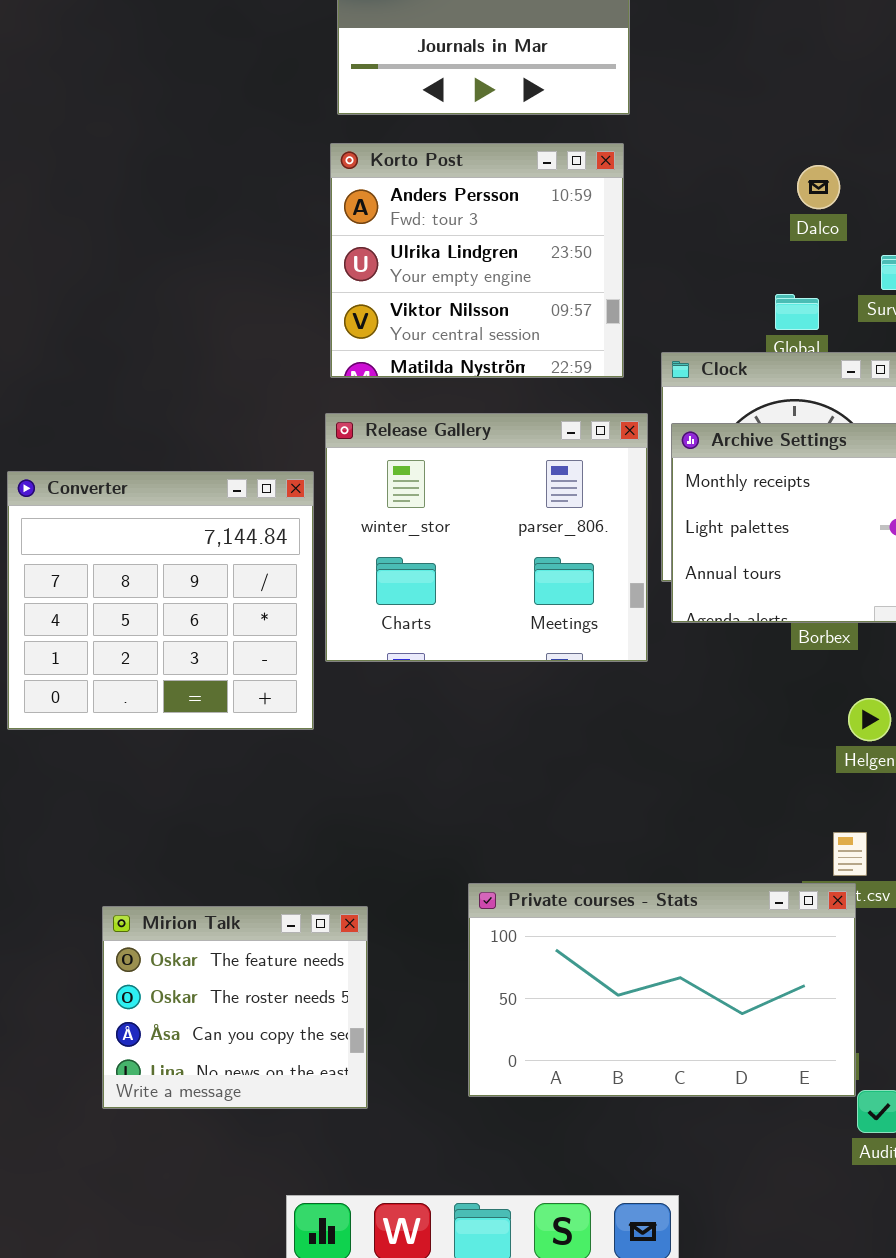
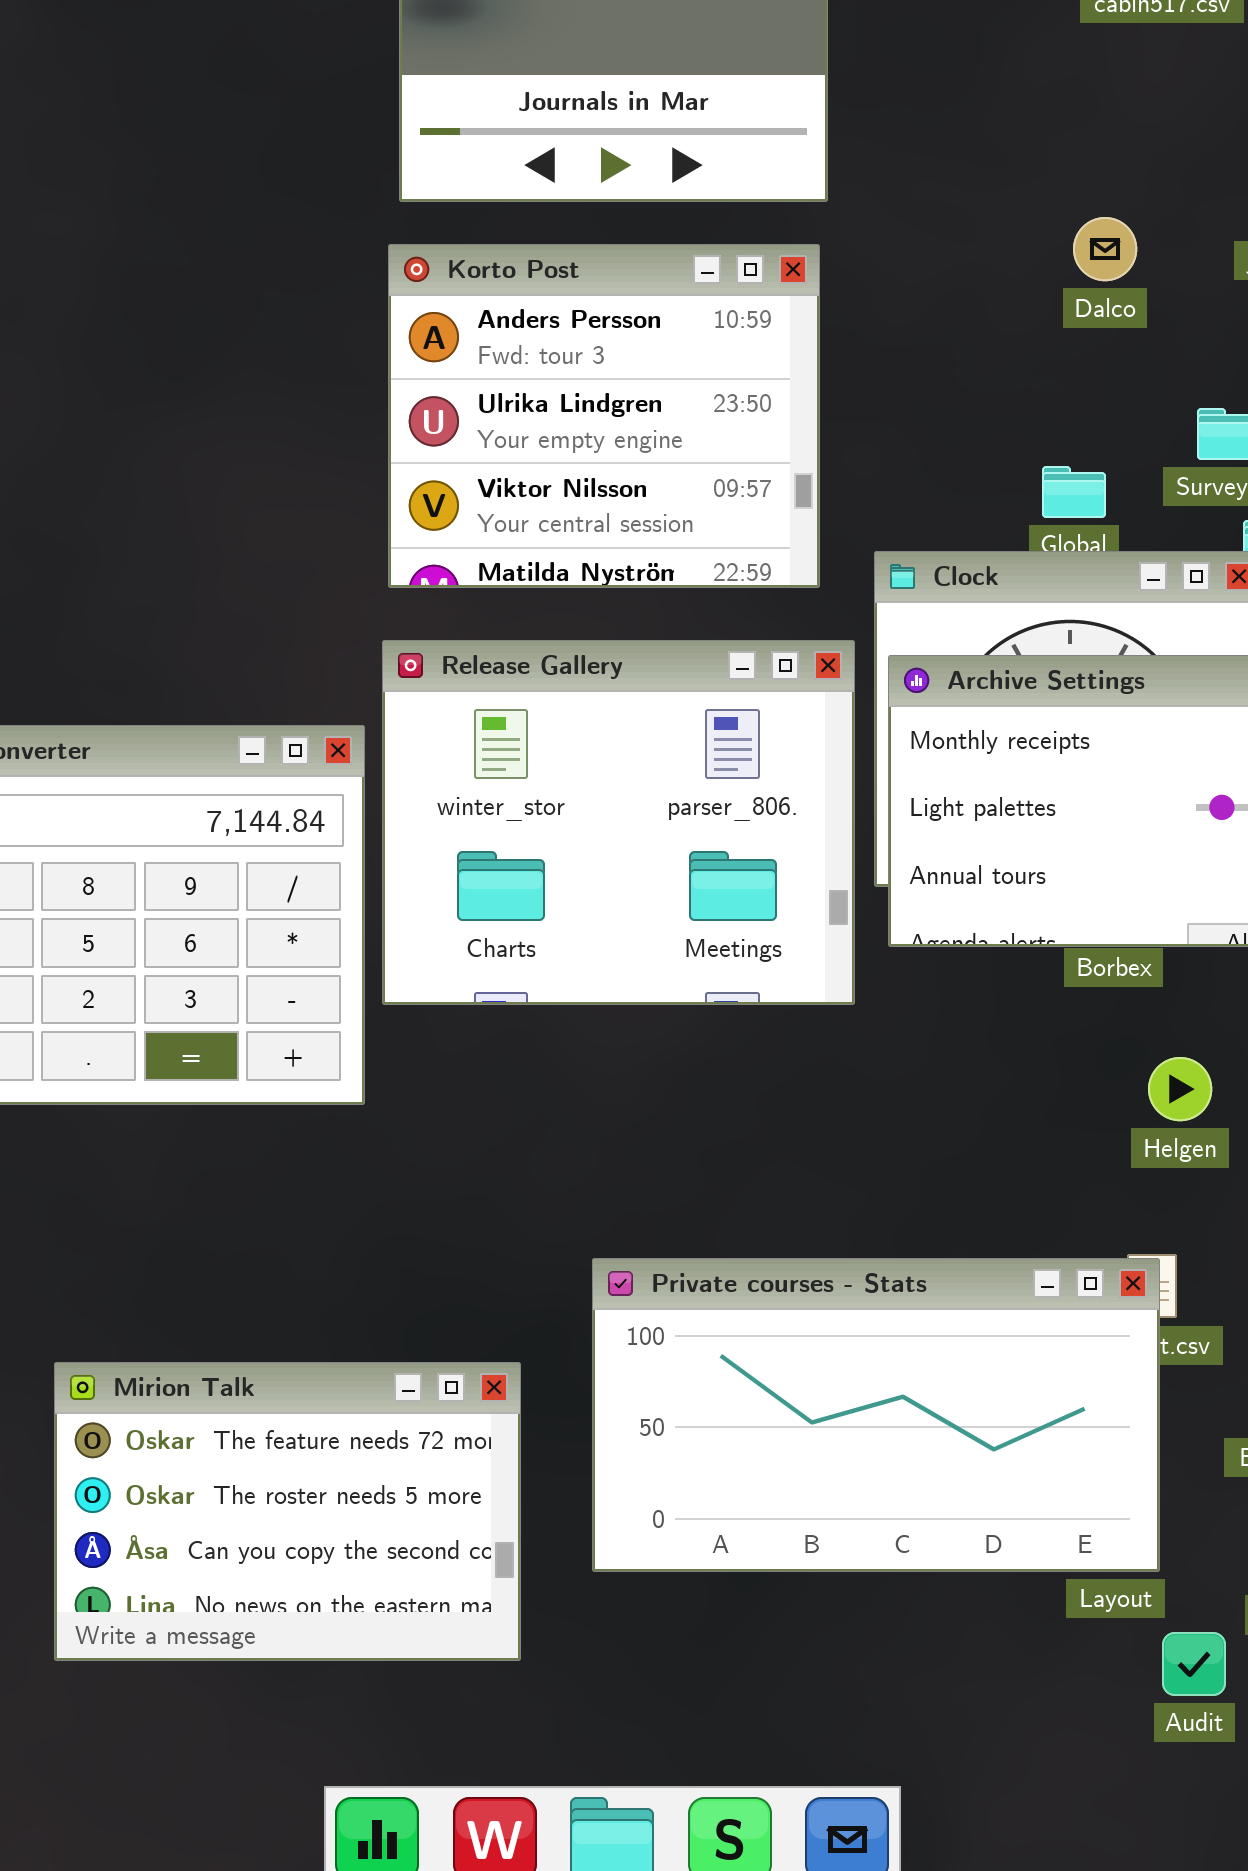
Dalco: [797,165,840,209] -> [1073,217,1137,281], moved
Private courses - Stats: [468,883,856,1097] -> [592,1258,1160,1572], moved
Mirion Talk: [102,906,368,1109] -> [54,1362,521,1661], resized

